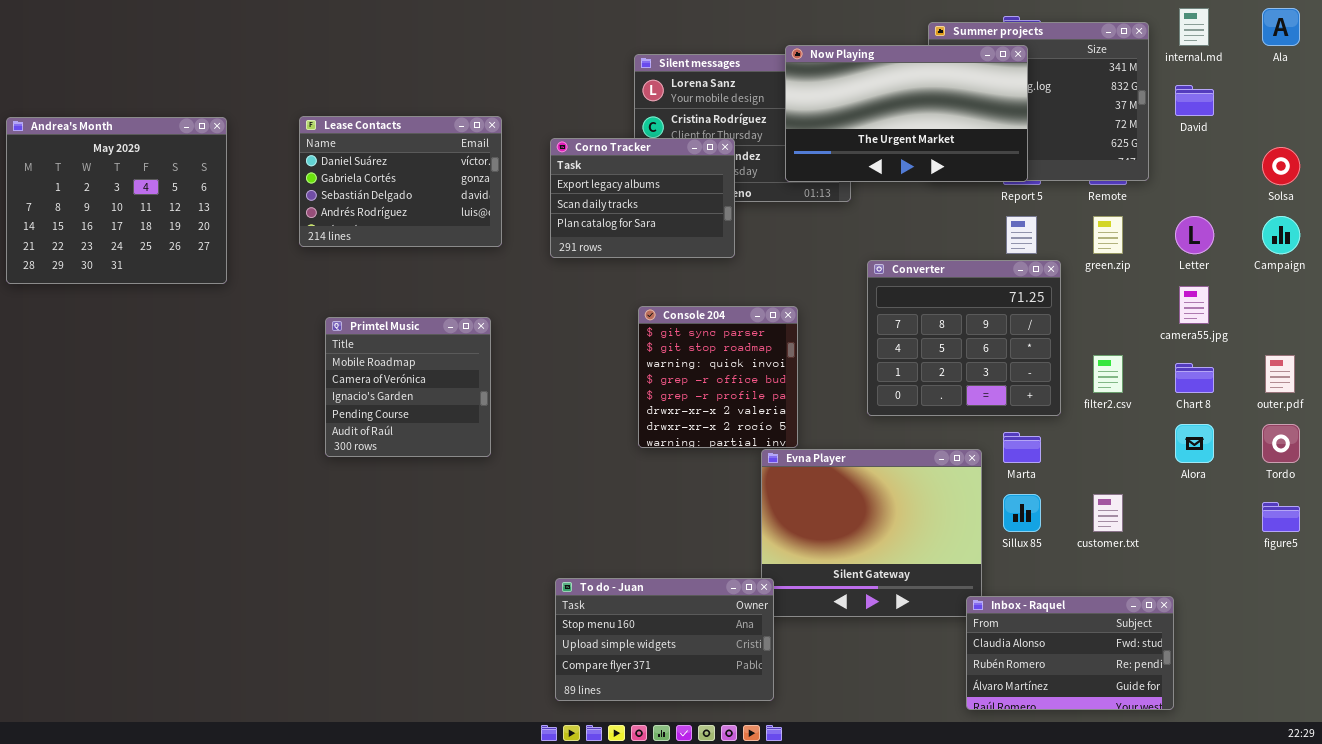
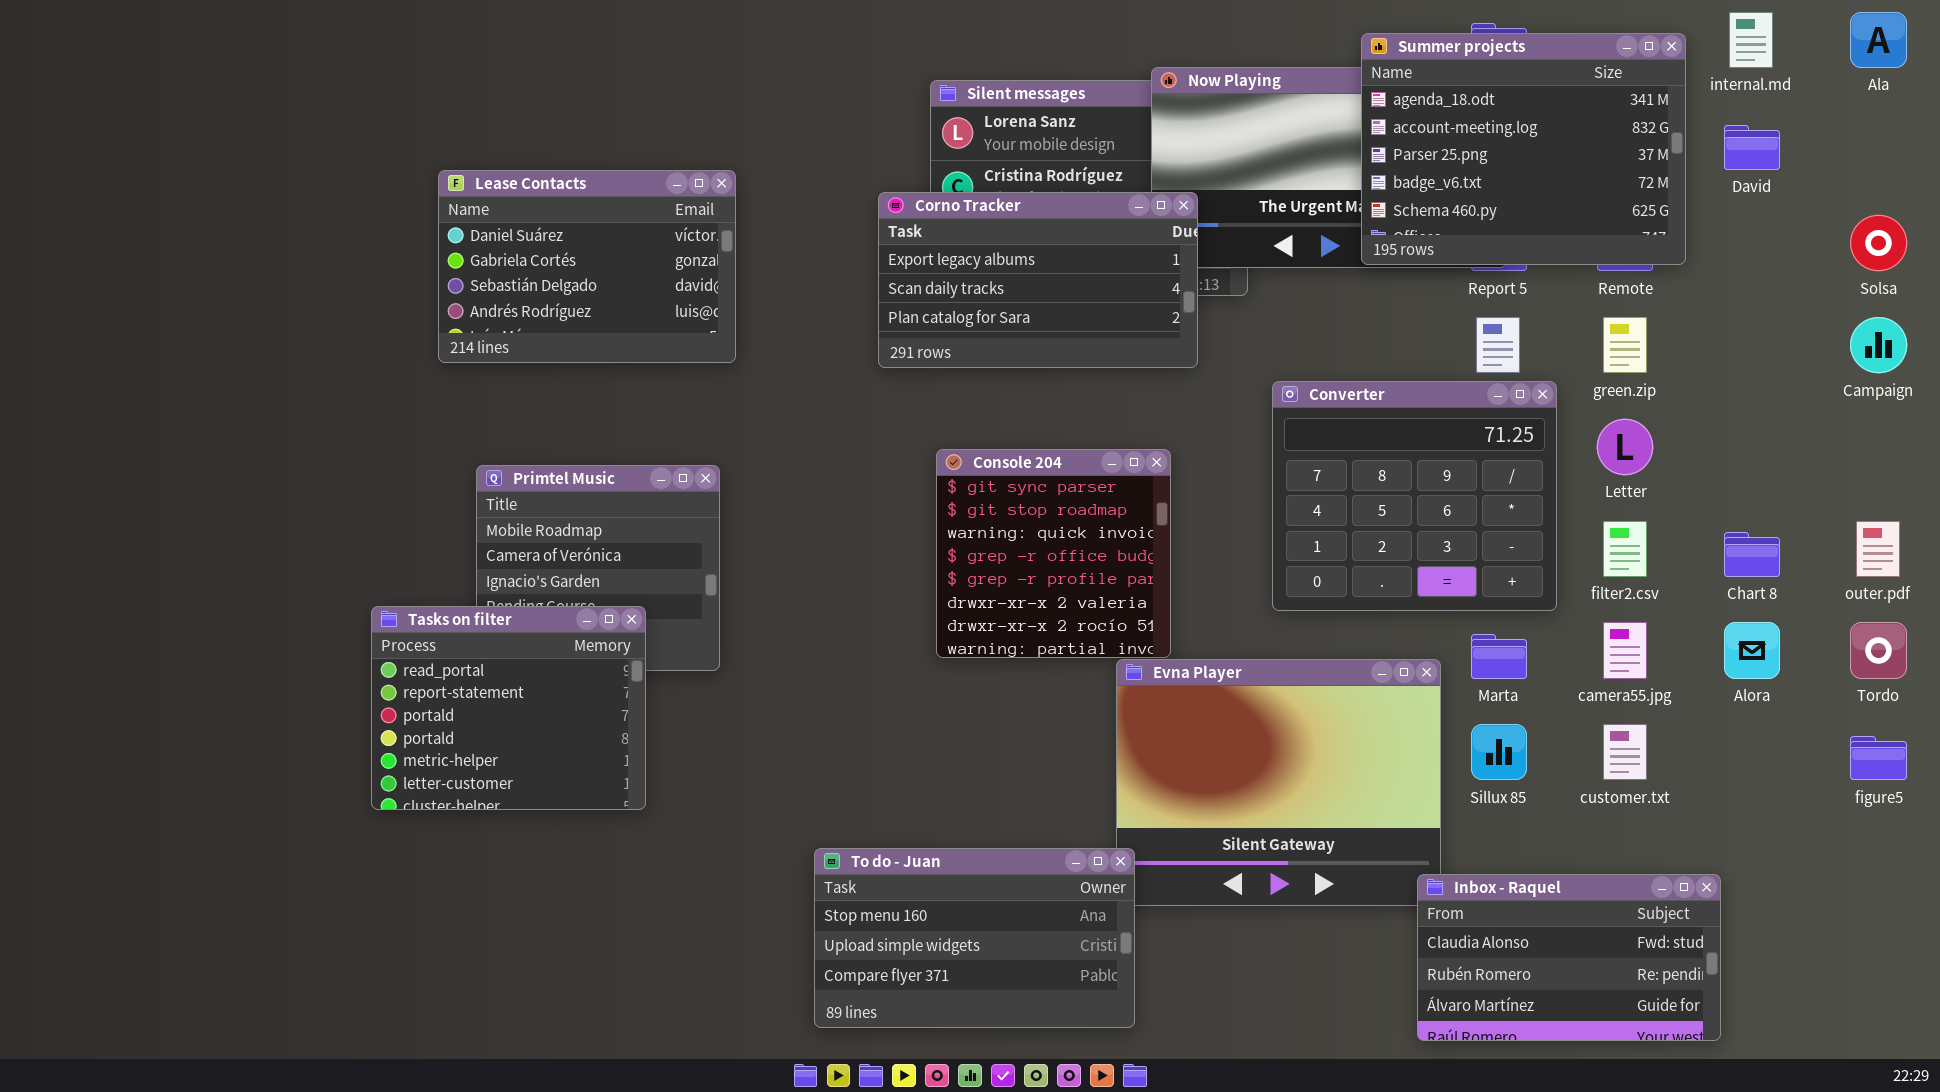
Summer projects: [928,22,1149,181] -> [1361,33,1686,265], raised
Andrea's Month: [6,117,227,284] -> none, closed
Corno Tracker: [550,138,735,258] -> [878,192,1198,368], moved, resized
Letter: [1175,216,1214,254] -> [1597,419,1653,475], moved
camera55.jpg: [1179,286,1209,324] -> [1603,622,1647,679], moved
Tasks on filter: none -> [371,606,646,810], opened

